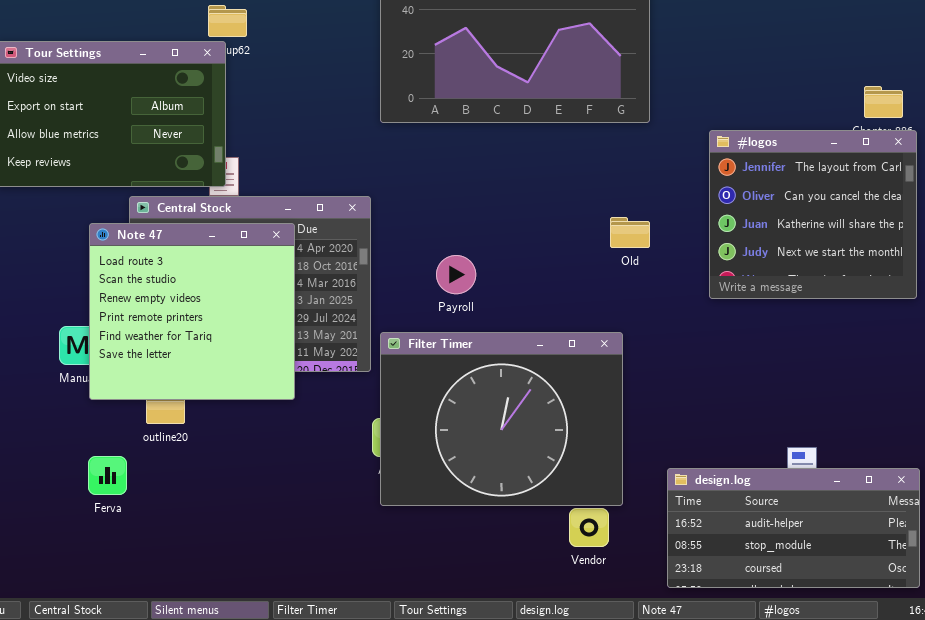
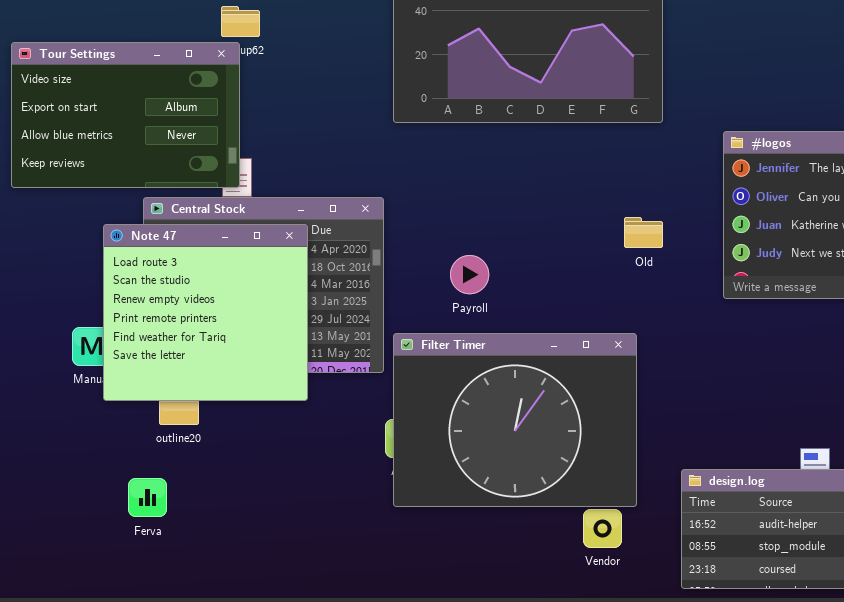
Ferva: [88,456,127,495] -> [128,478,167,517], moved

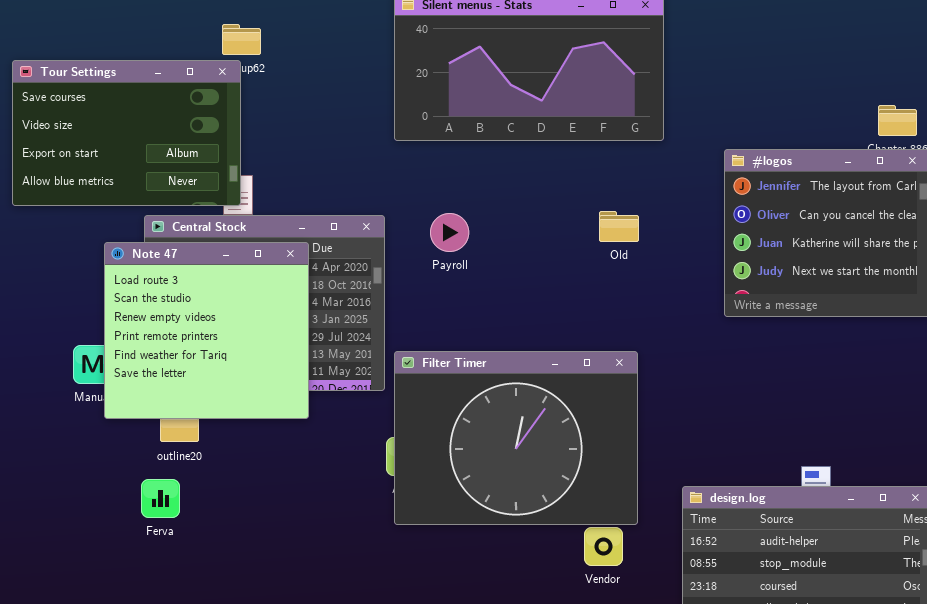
Tour Settings: [11,42,240,188] -> [12,60,241,206], scrolled up 1 row
Old: [624,217,663,248] -> [599,211,639,242], moved
Payroll: [450,255,489,294] -> [430,213,469,252], moved
Ferva: [128,478,167,517] -> [141,479,180,518], moved

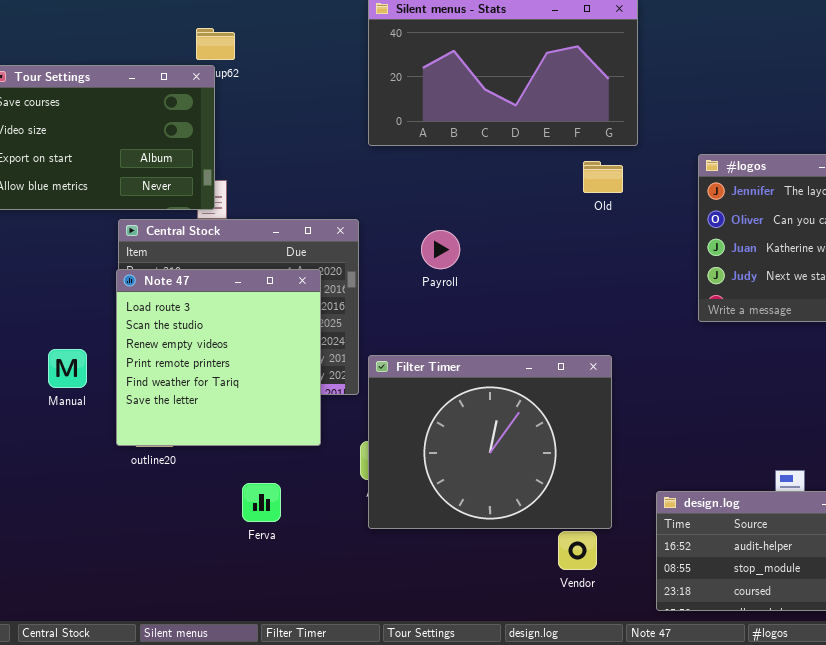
Old: [599,211,639,242] -> [583,161,623,193], moved
Payroll: [430,213,469,252] -> [421,230,460,269], moved
Note 47: [104,242,309,419] -> [116,269,321,446], moved
Ferva: [141,479,180,518] -> [242,483,281,522], moved

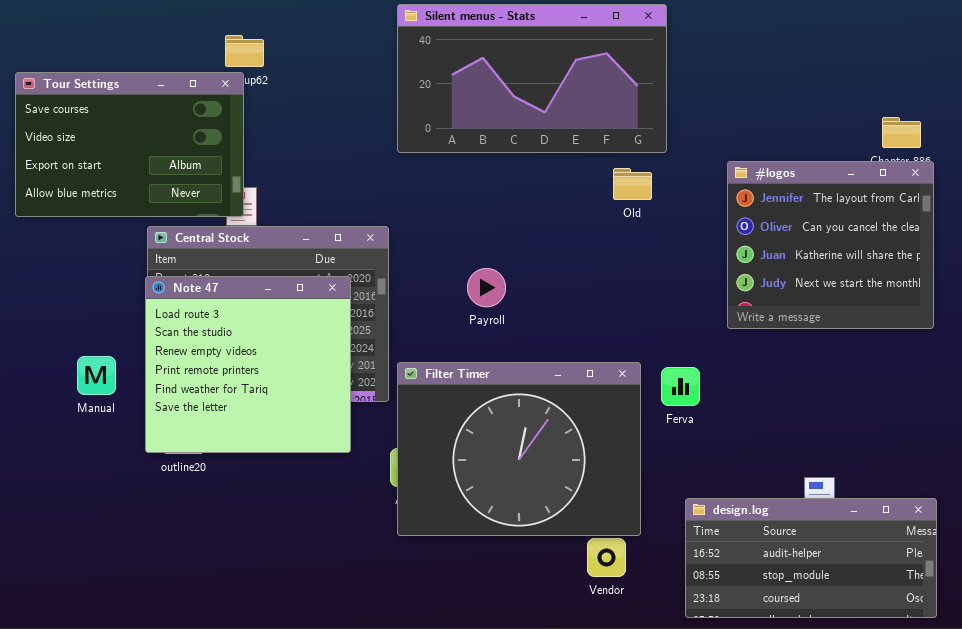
Payroll: [421,230,460,269] -> [467,268,506,307], moved
Ferva: [242,483,281,522] -> [661,367,700,406], moved

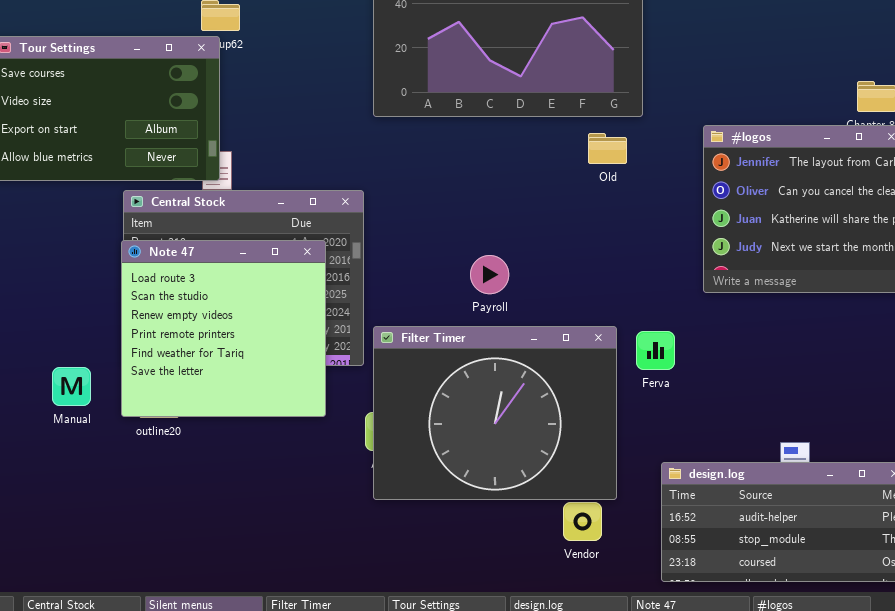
Payroll: [467,268,506,307] -> [470,255,509,294], moved
Manual: [77,356,116,395] -> [52,367,91,406], moved

